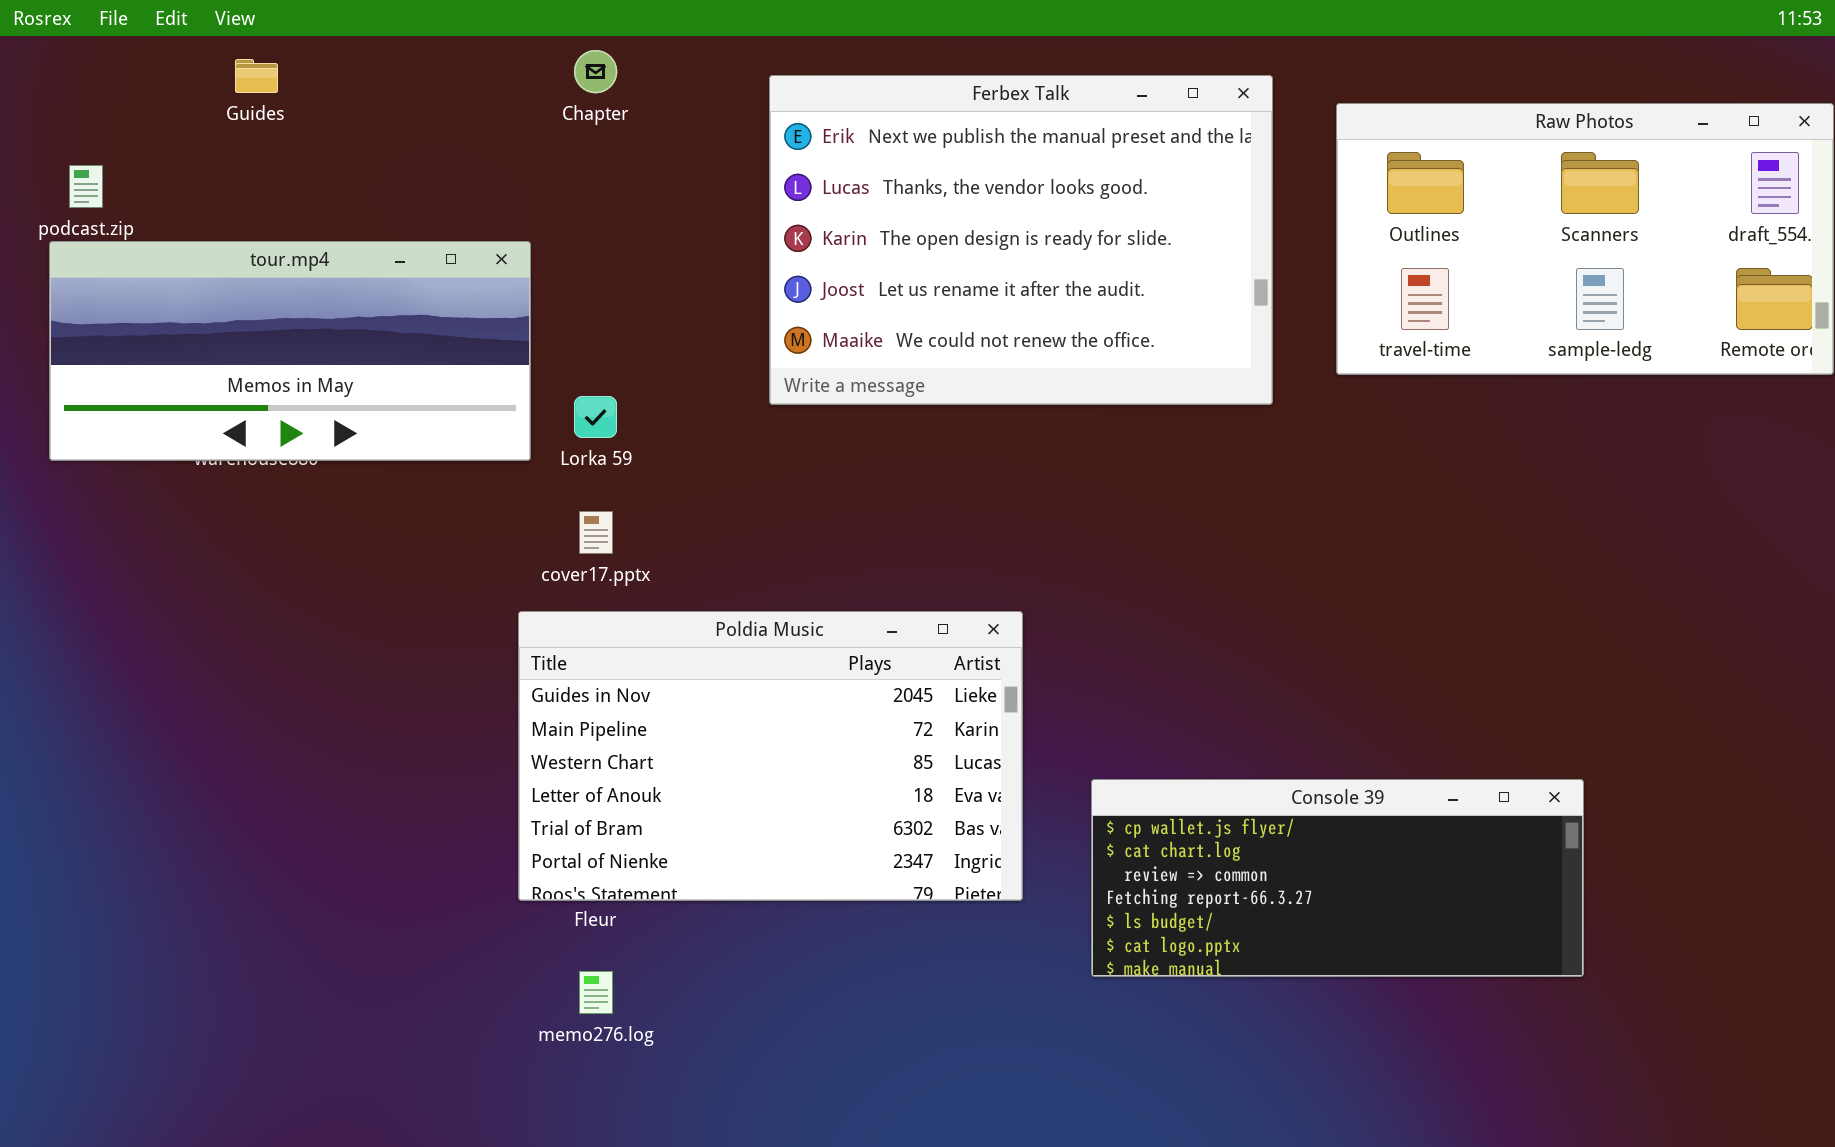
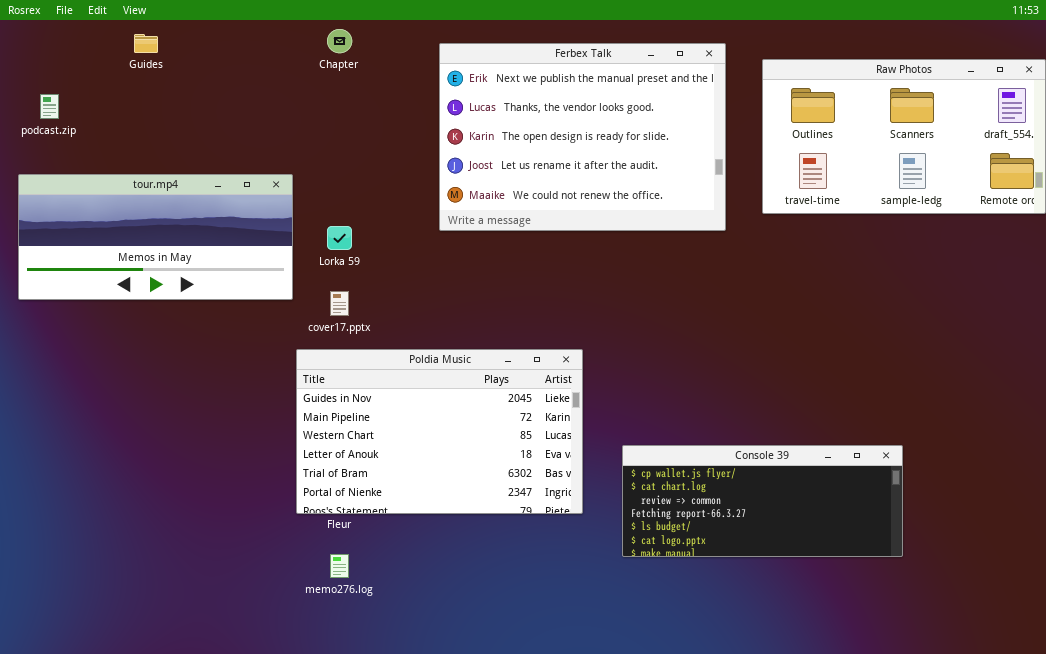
tour.mp4: [49,241,531,461] -> [18,174,293,300], moved

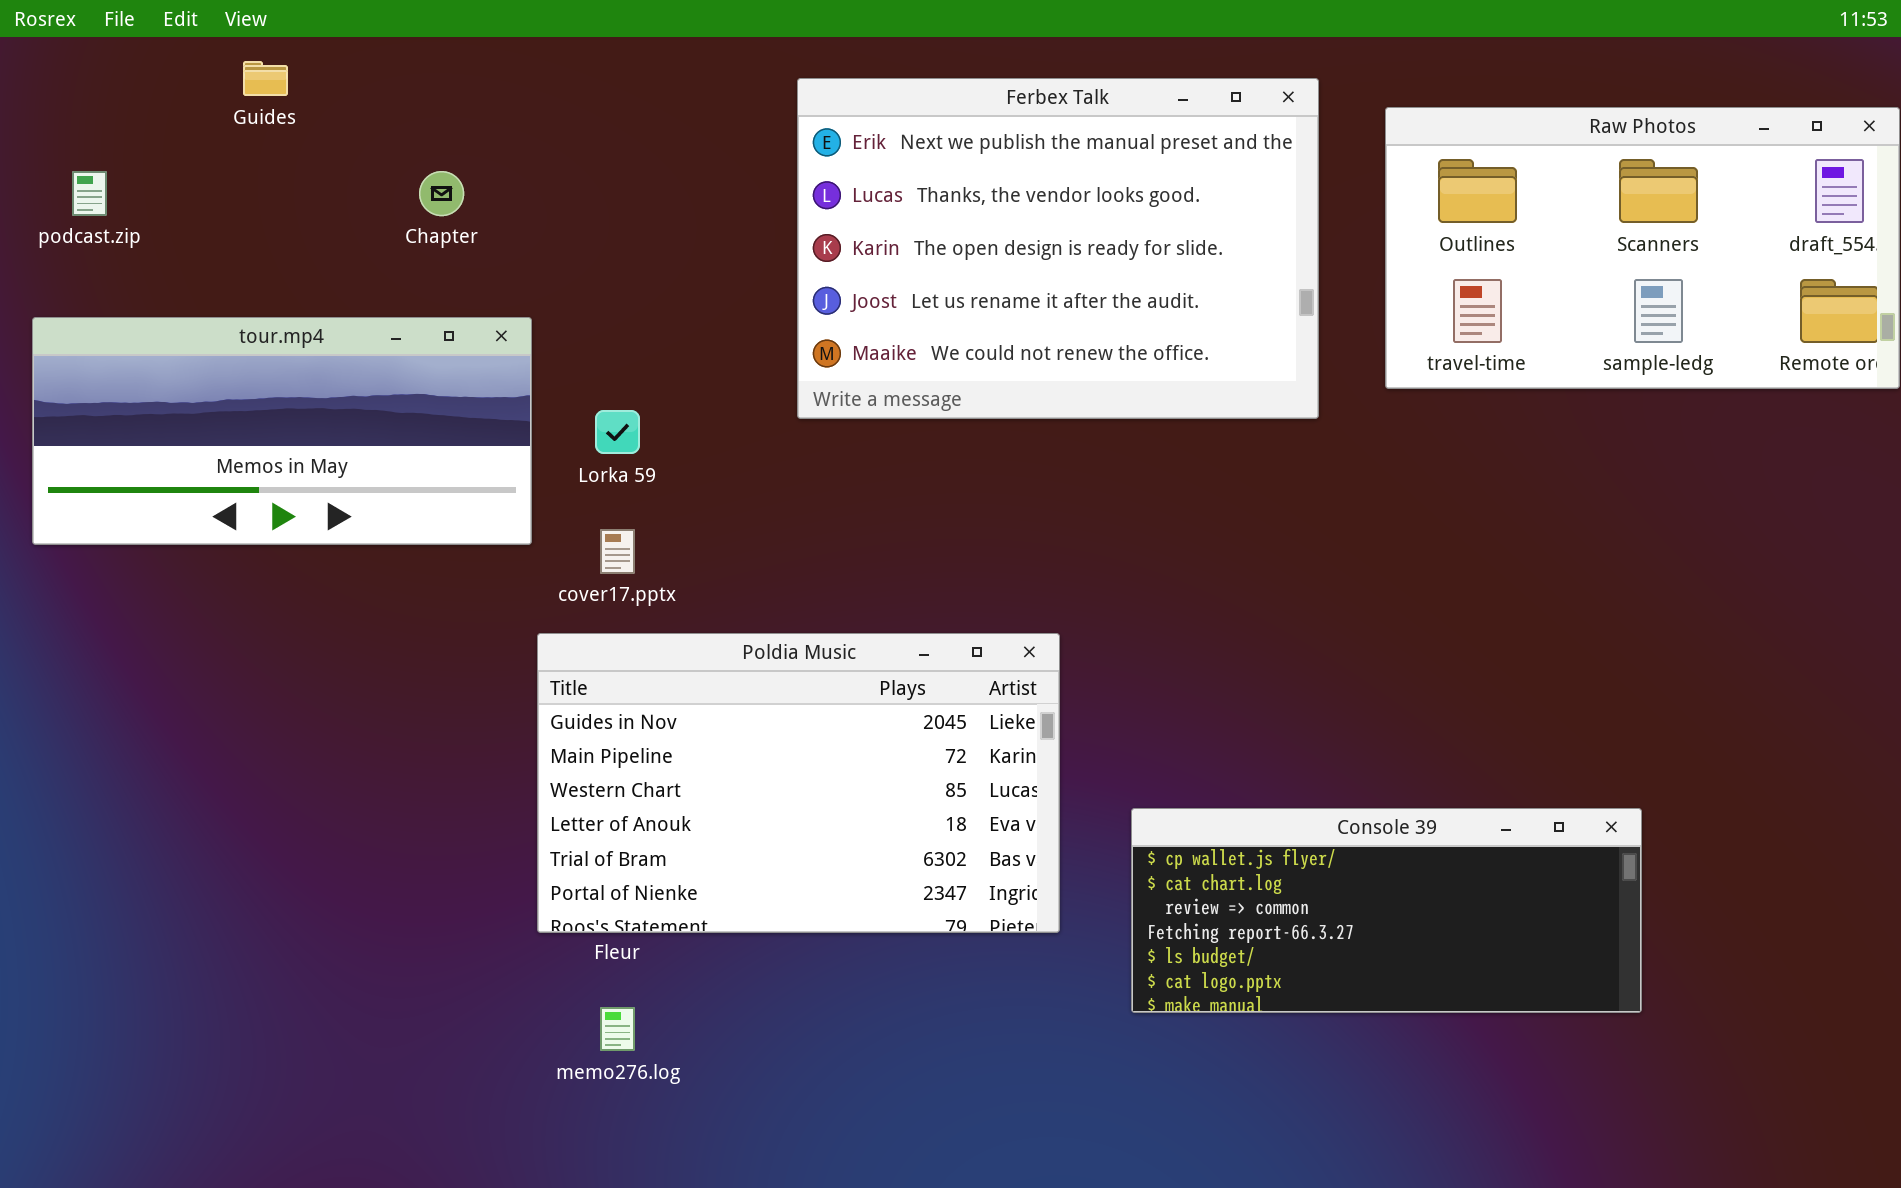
Chapter: [327,29,352,53] -> [419,171,464,216], moved

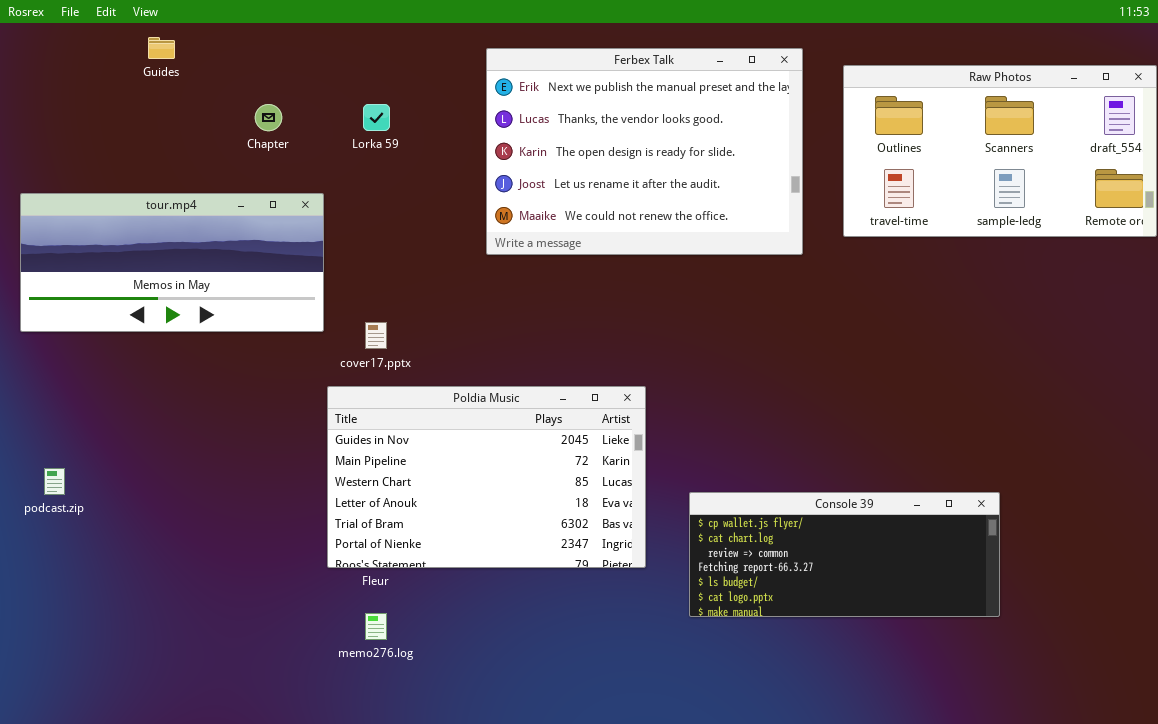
podcast.zip: [72,171,107,216] -> [44,468,65,495], moved
Lorka 59: [595,410,640,454] -> [363,104,390,131], moved

